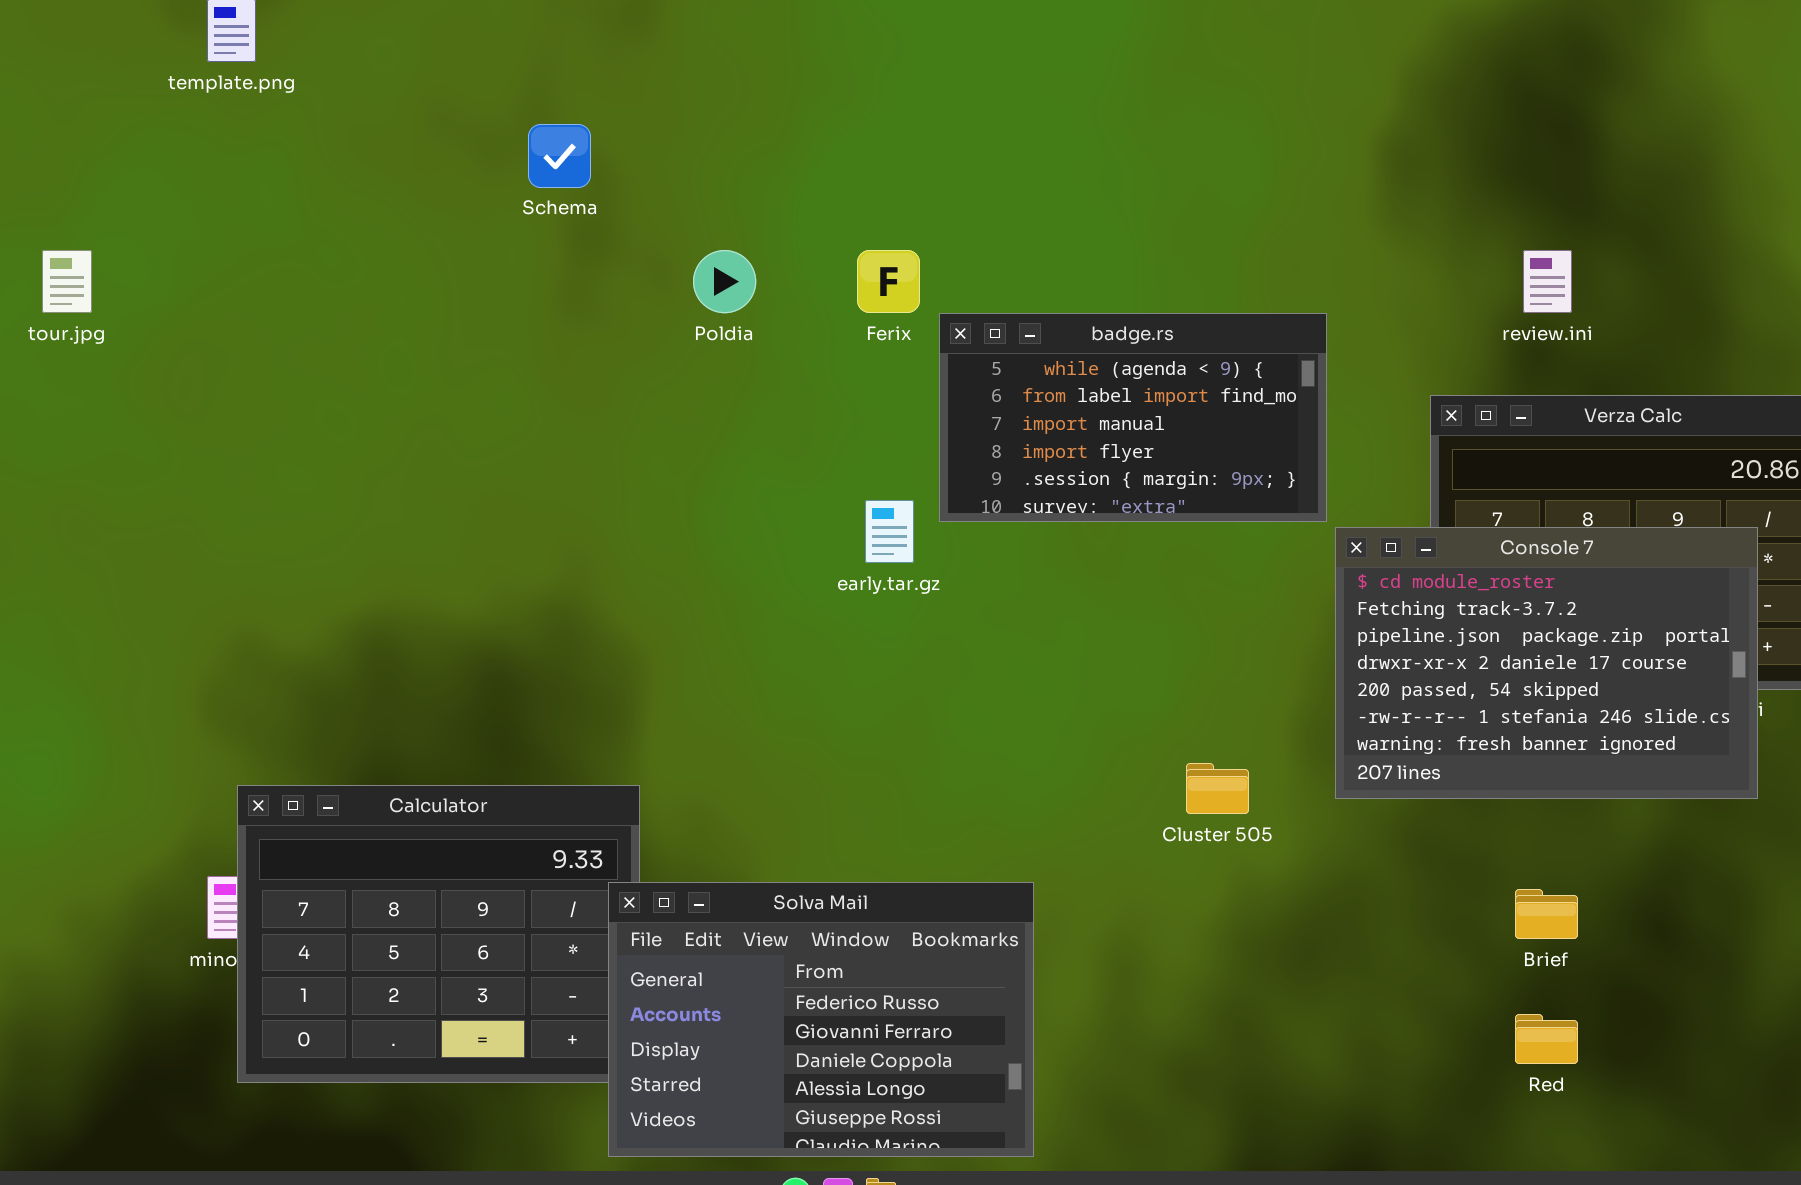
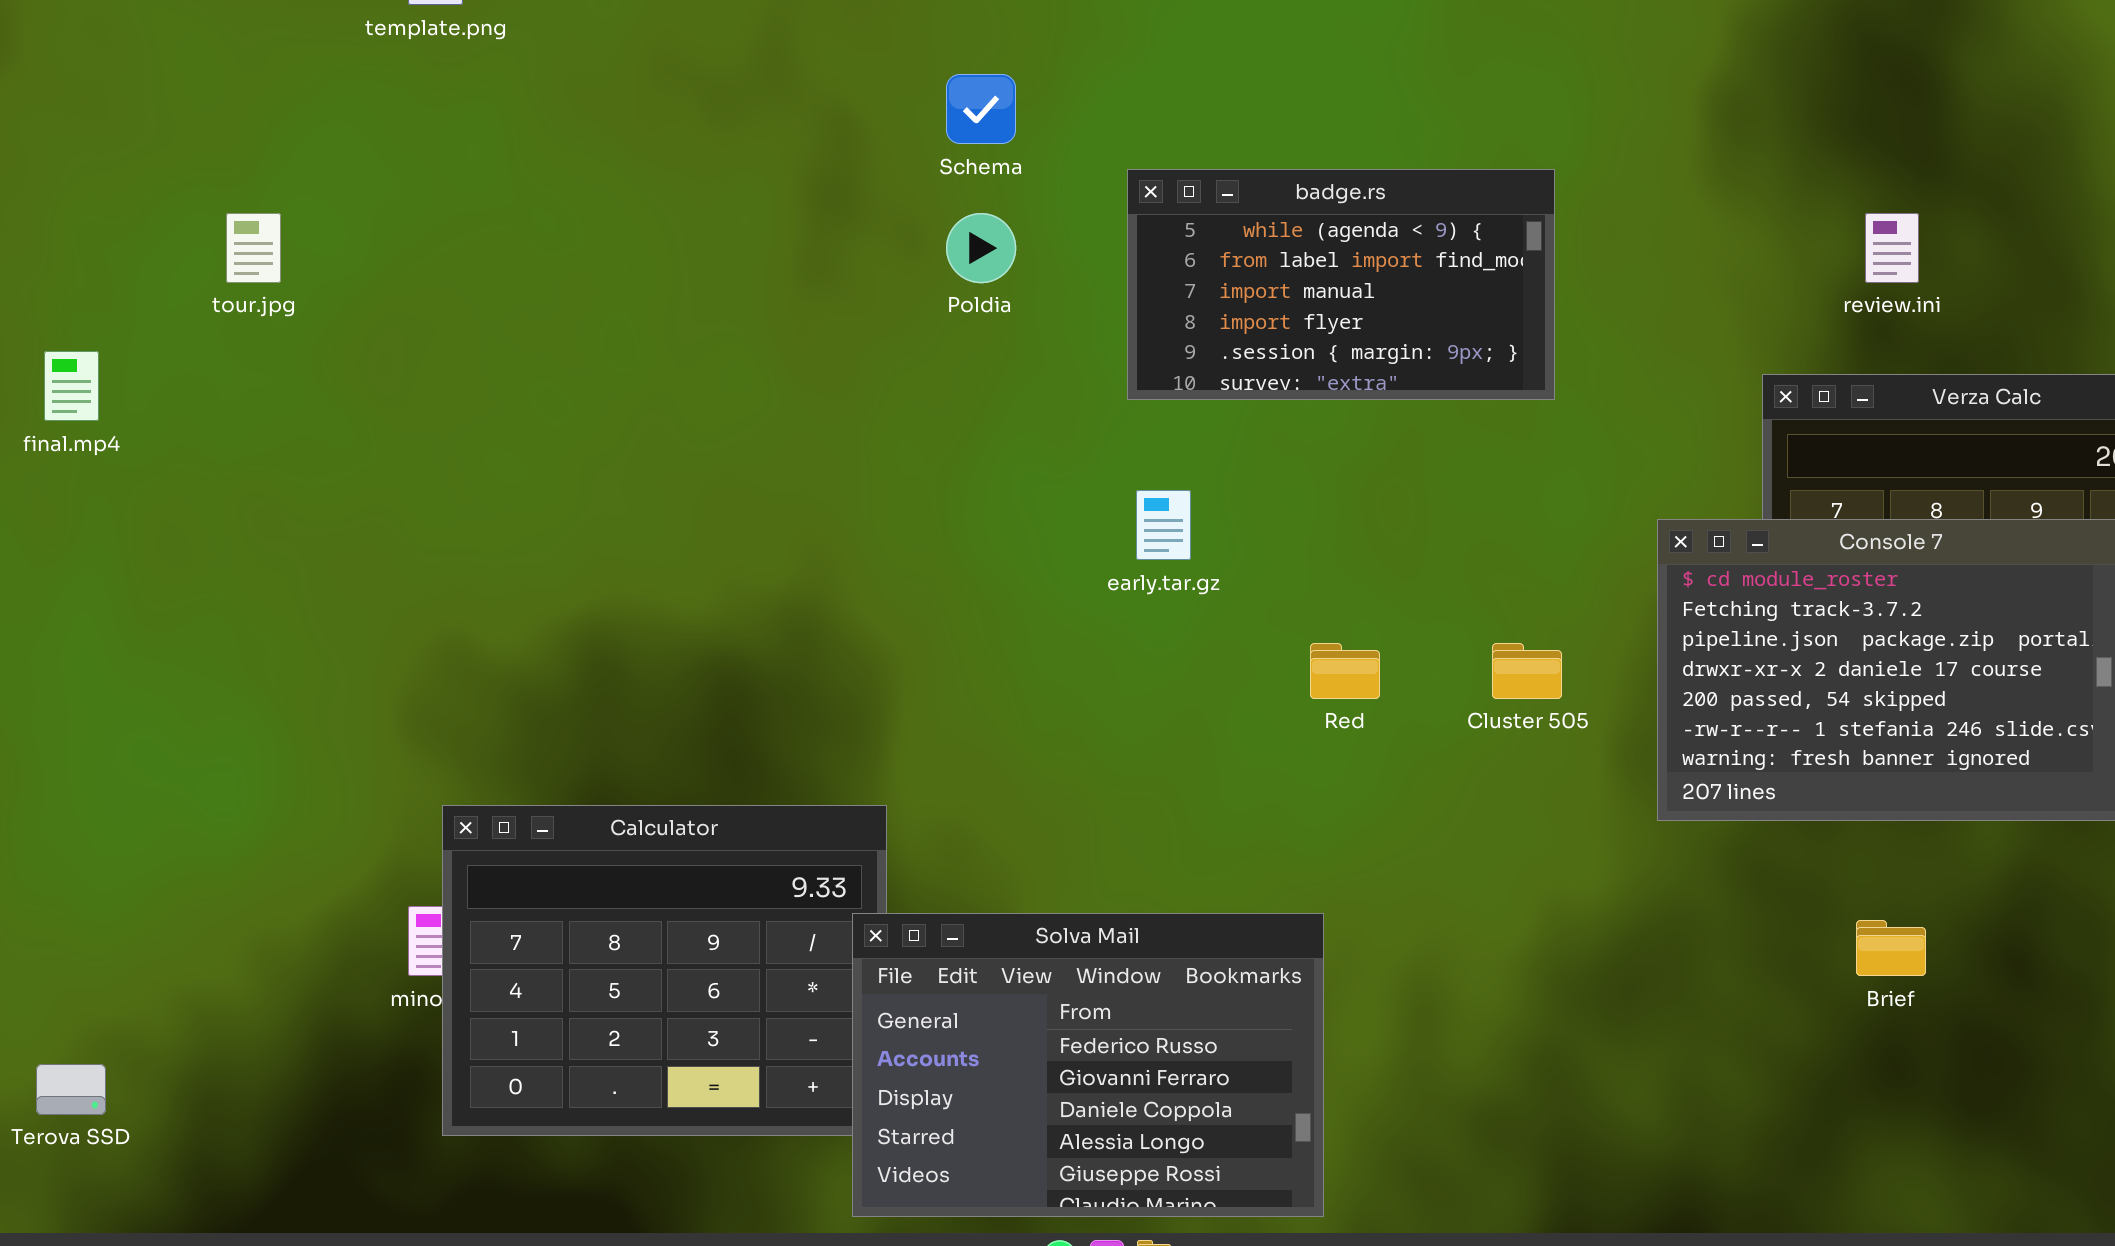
Schema: [528,124,591,188] -> [946,74,1016,144], moved
badge.rs: [939,313,1327,522] -> [1127,169,1555,400], moved
Cluster 505: [1186,763,1249,814] -> [1492,643,1562,699], moved
Red: [1515,1014,1578,1064] -> [1310,643,1380,699], moved

